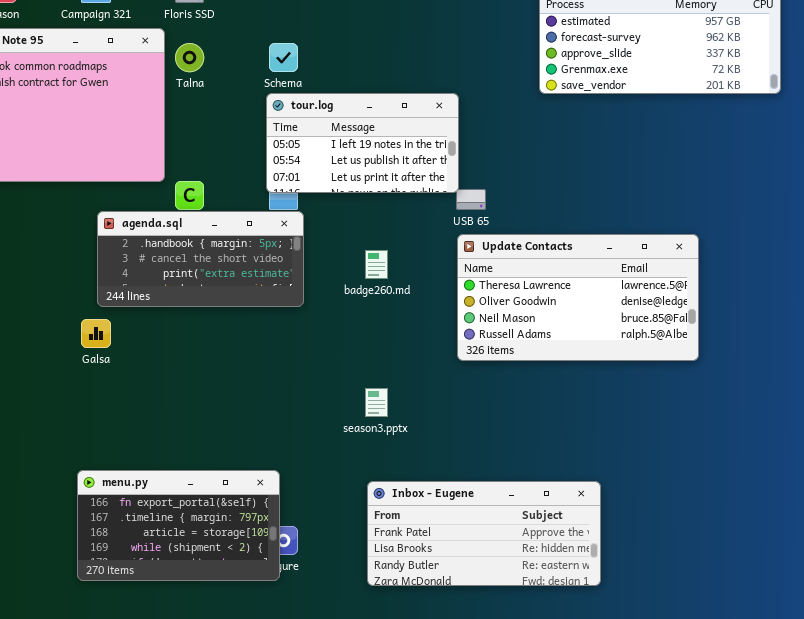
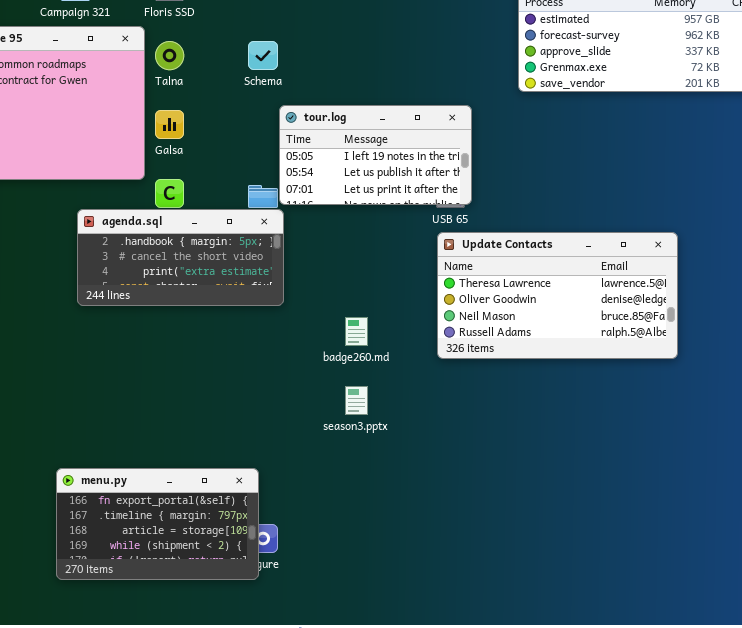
tour.log: [266,93,459,193] -> [279,105,472,205], moved
badge260.md: [365,250,388,279] -> [345,317,368,346], moved
Galsa: [81,319,111,348] -> [155,110,184,139], moved
Inbox - Eugene: [367,481,601,586] -> none, closed

